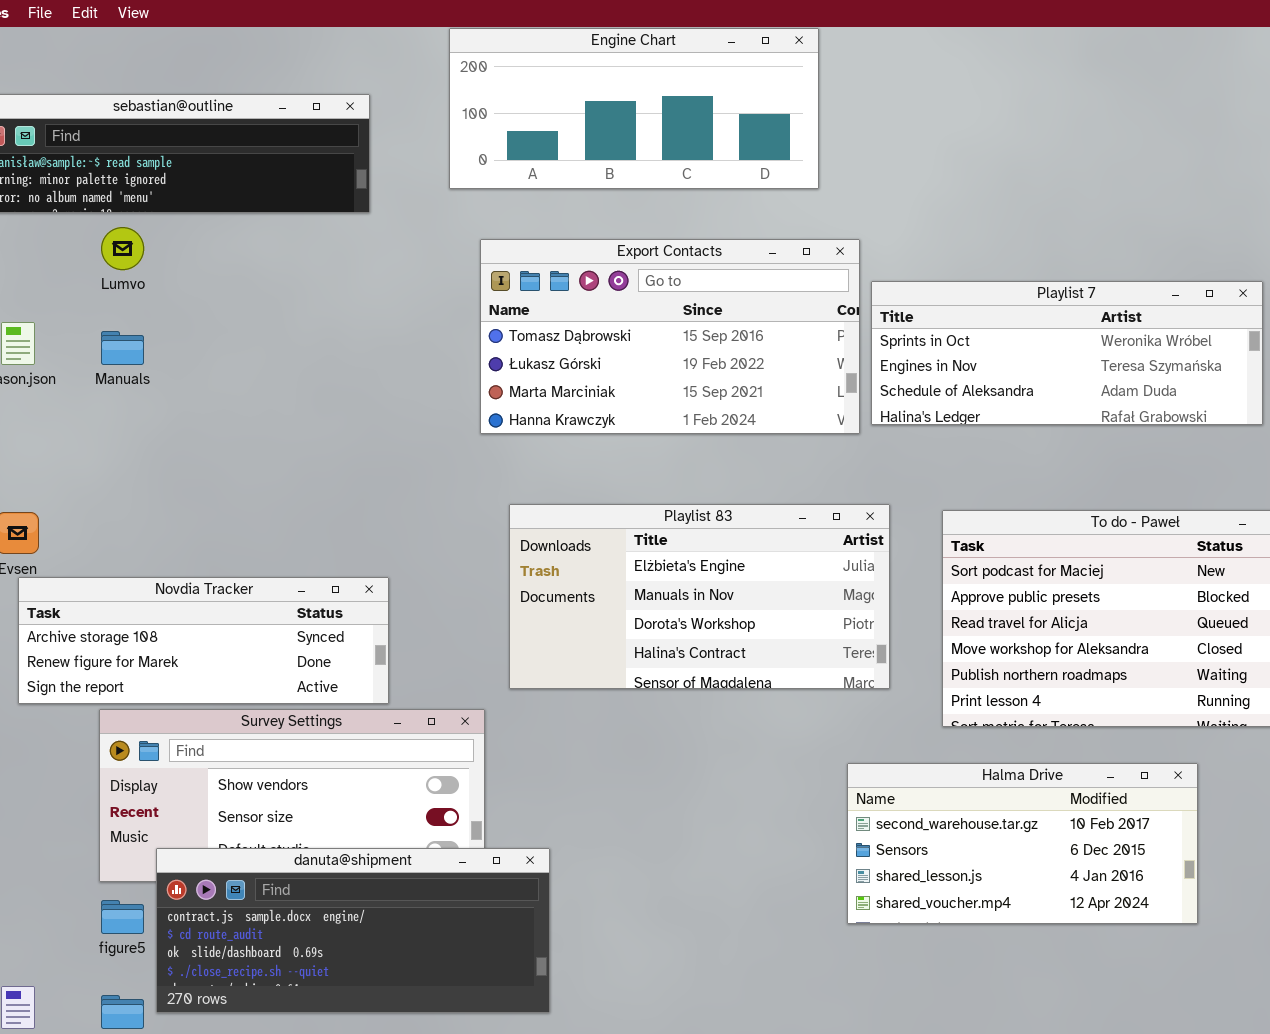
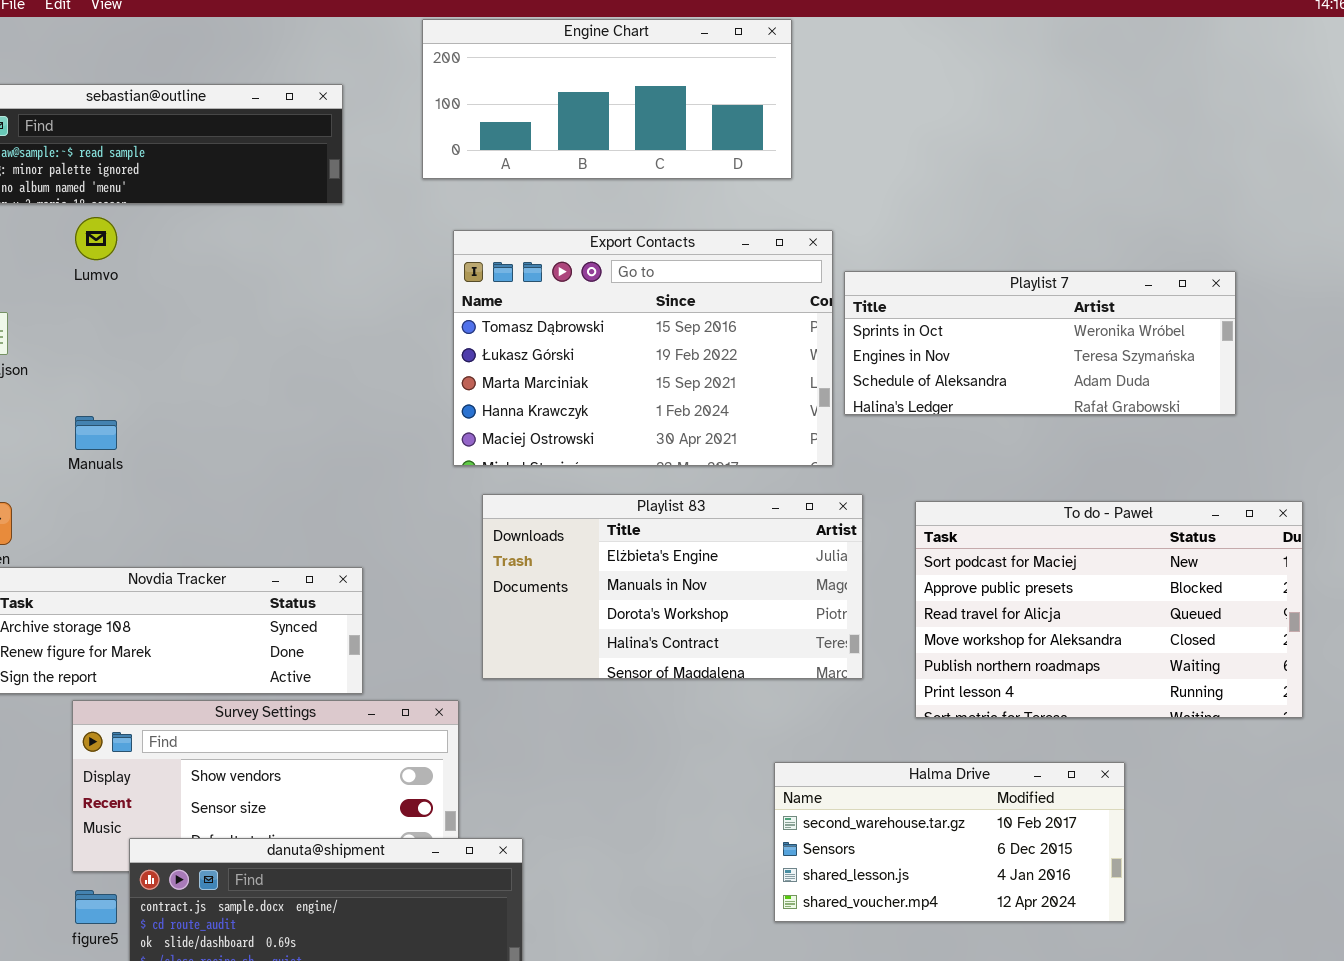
Export Contacts: [480,239,860,434] -> [453,230,833,466], resized
Manuals: [101,331,144,365] -> [75,416,117,450], moved
Halma Drive: [847,763,1198,924] -> [774,762,1125,922], moved

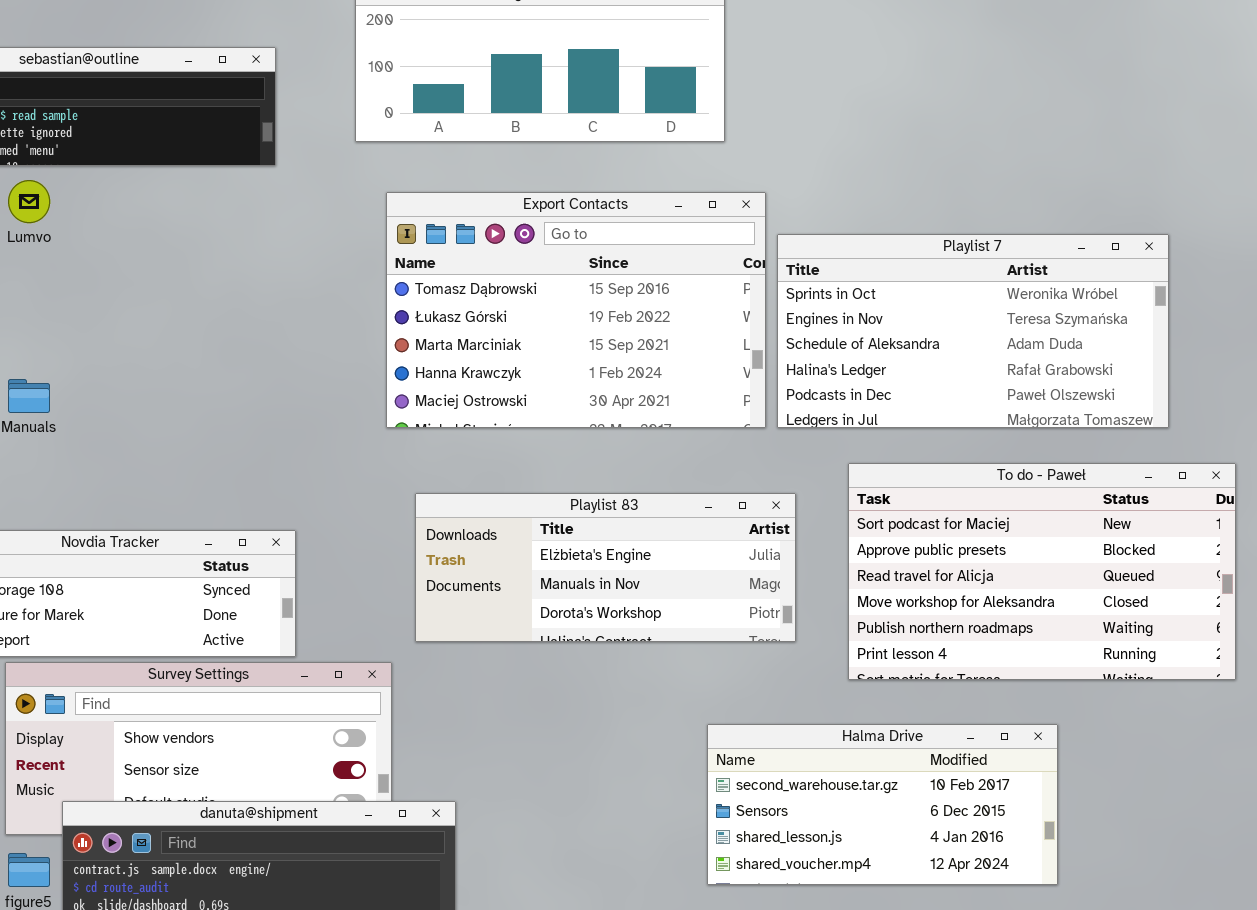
Playlist 7: [844,271,1236,415] -> [777,234,1169,428], resized
Playlist 83: [482,494,863,679] -> [415,493,796,642], resized

